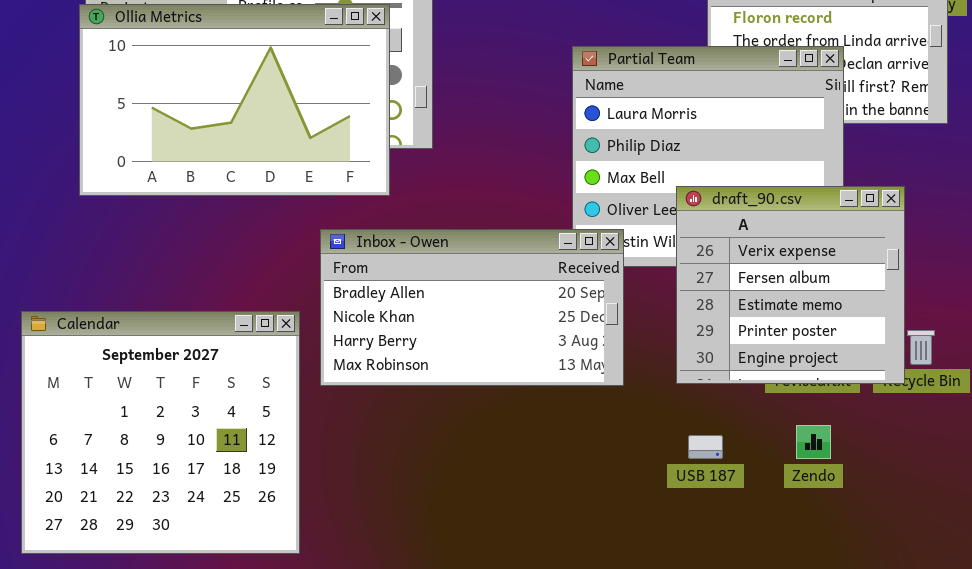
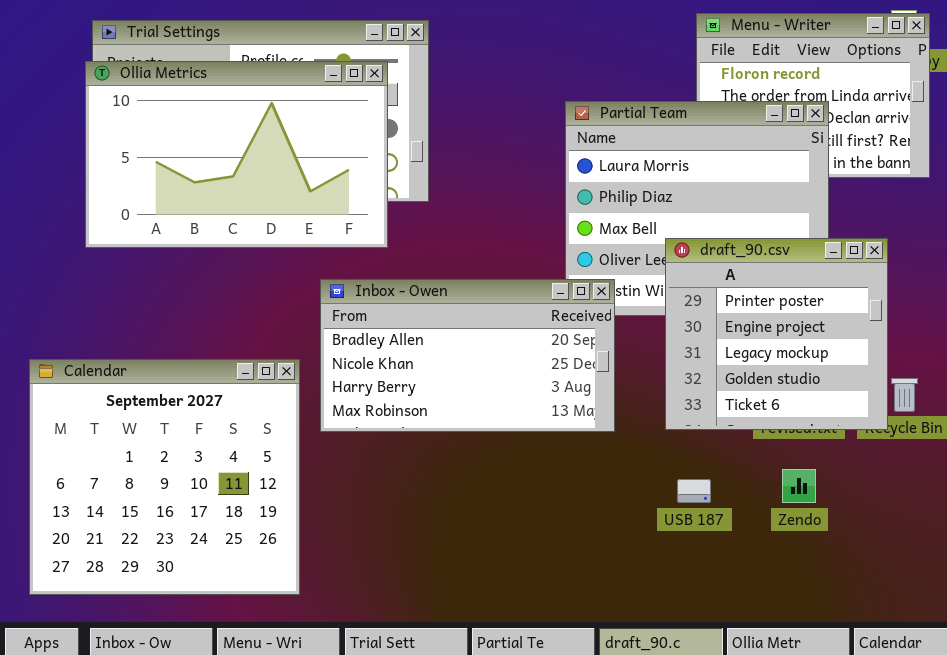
draft_90.csv: [676,186,905,384] -> [665,238,888,430], scrolled down 3 rows

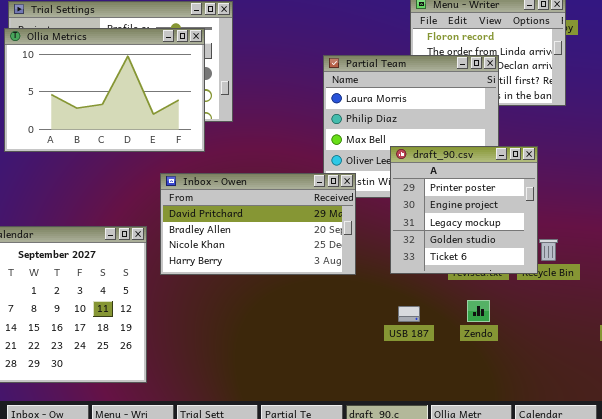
Inbox - Owen: [320,279,615,432] -> [160,173,356,275], scrolled up 1 row

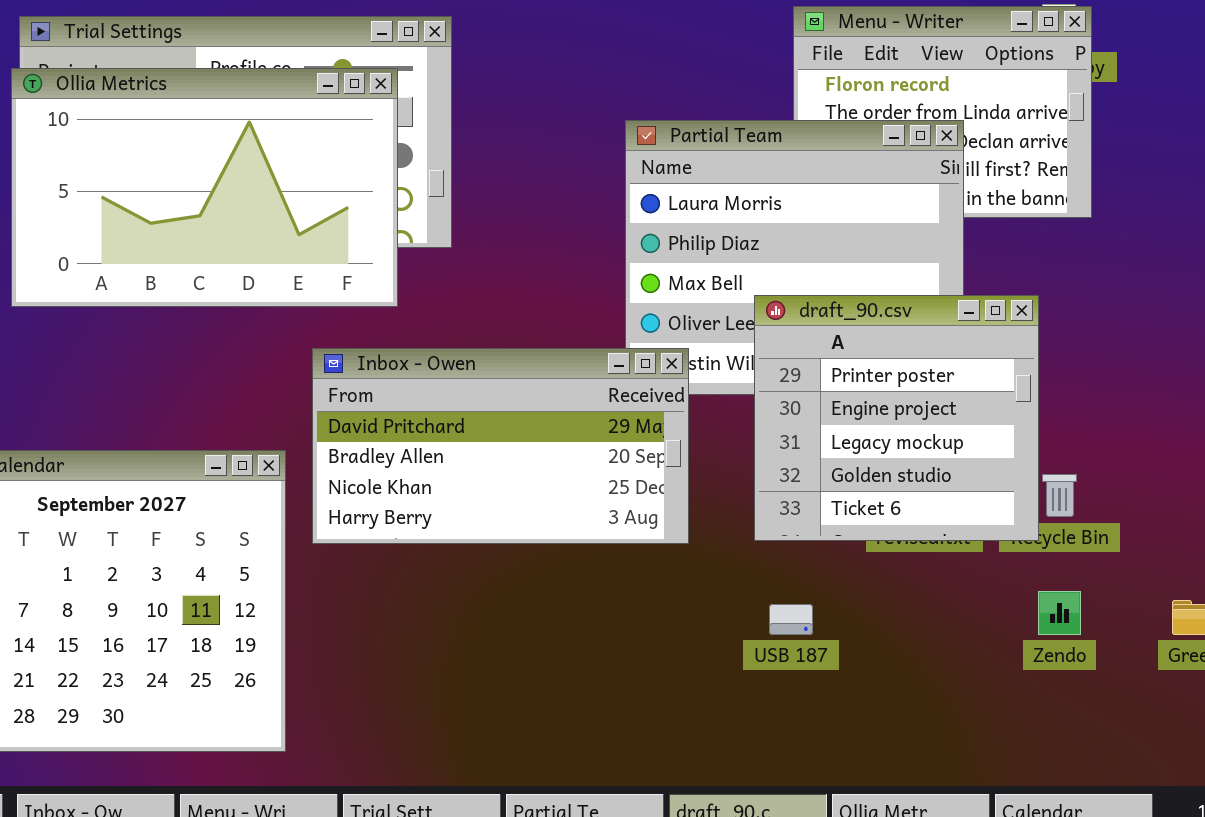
Zendo: [467,300,490,322] -> [1038,591,1081,635], moved

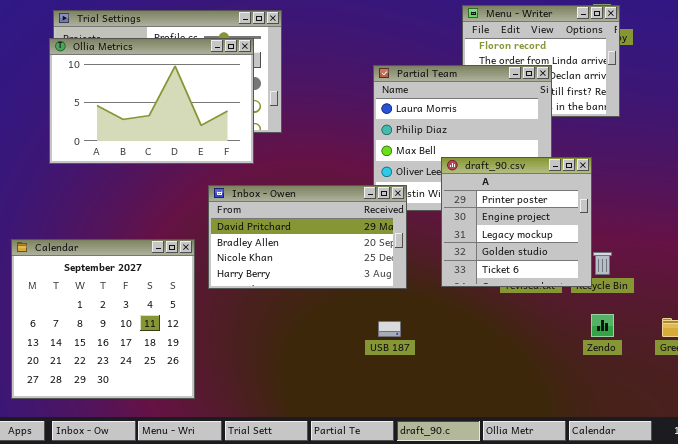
USB 187: [769,604,813,635] -> [378,321,401,337], moved

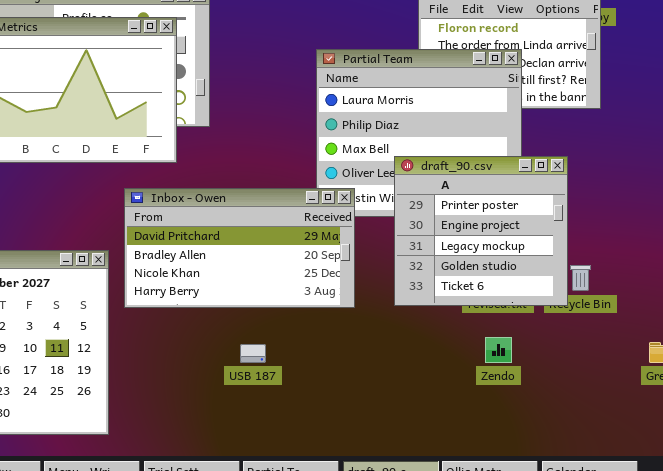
Zendo: [591,314,614,337] -> [485,337,512,363], moved
USB 187: [378,321,401,337] -> [240,344,266,363], moved

